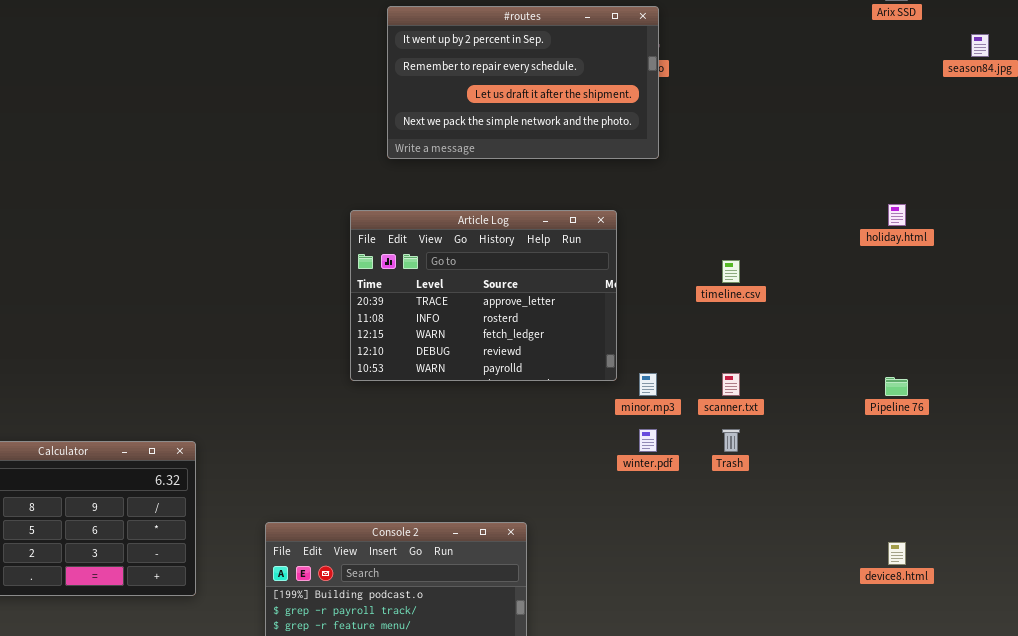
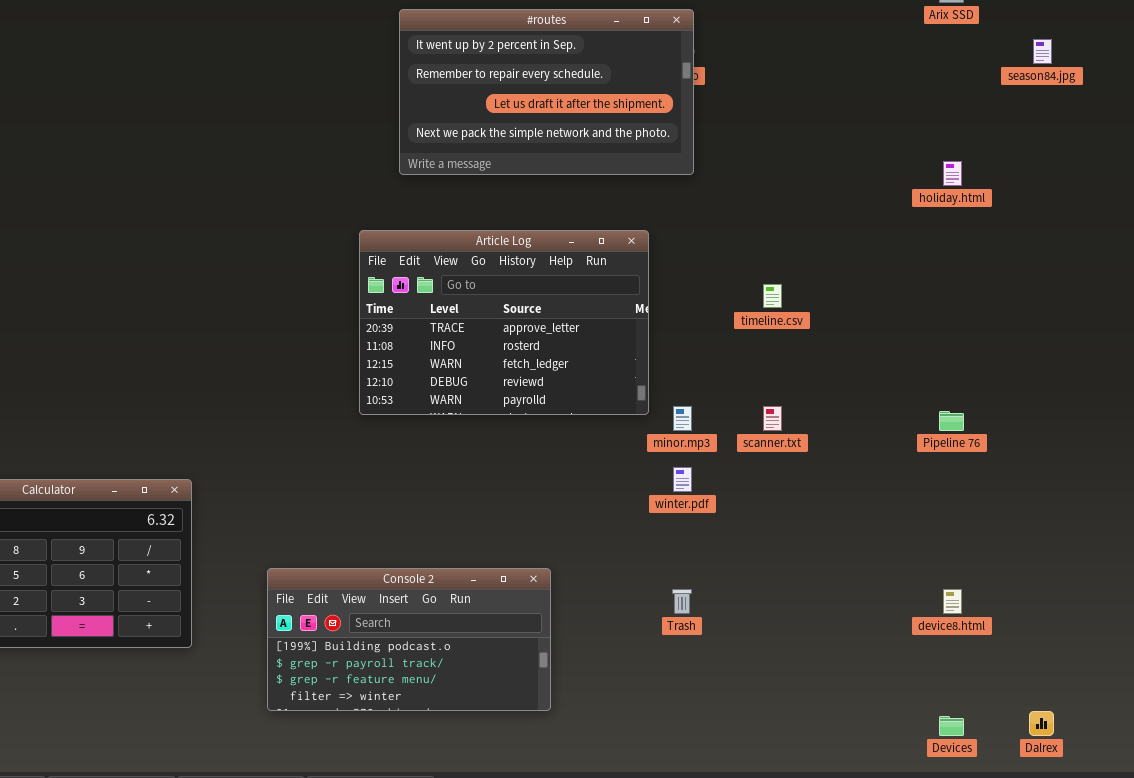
holiday.html: [888,204,906,226] -> [943,161,962,186], moved
Trash: [722,429,740,452] -> [672,589,692,614], moved

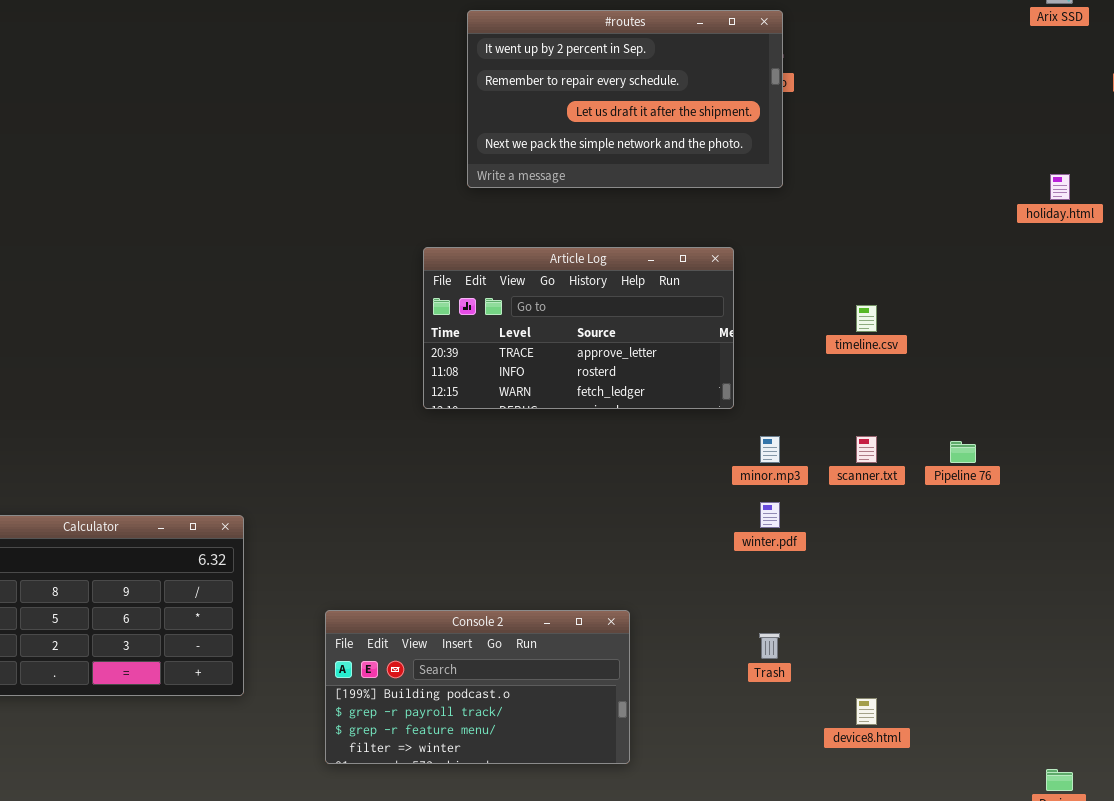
Article Log: [359,230,649,415] -> [423,247,734,409], resized
Pipeline 76: [939,411,964,431] -> [950,441,976,463], moved
device8.html: [943,589,962,614] -> [856,698,877,725], moved

